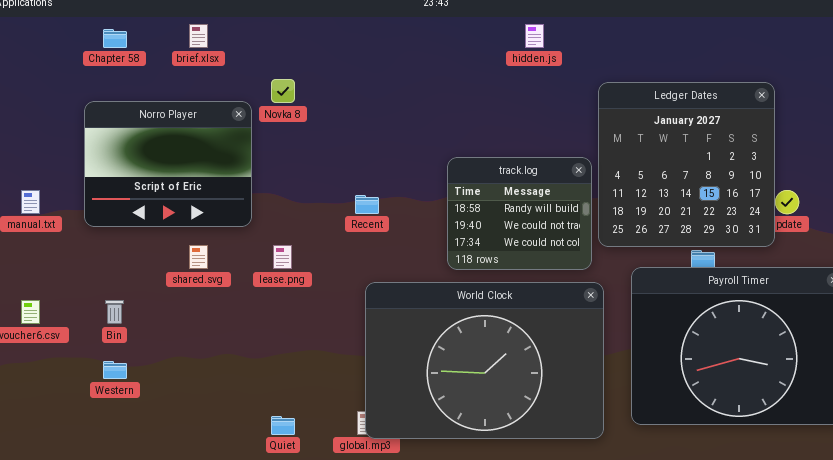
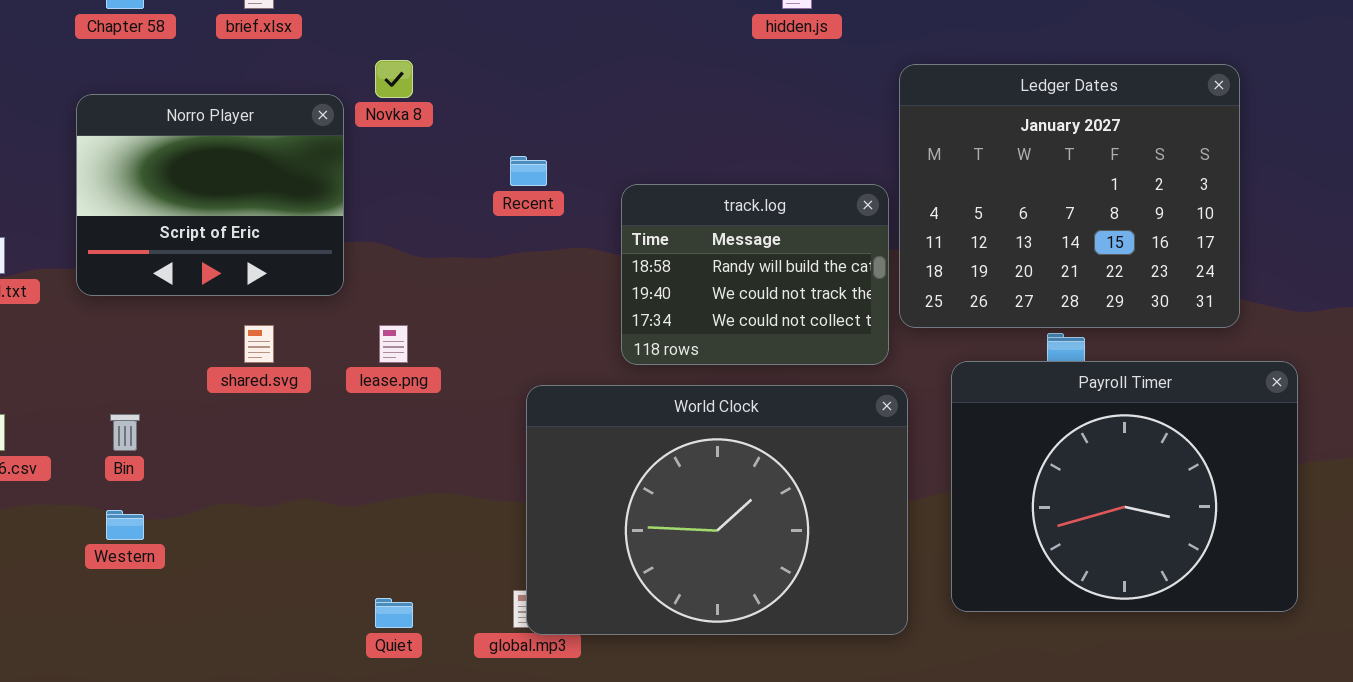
Ledger Dates: [598,82,775,247] -> [899,64,1240,328], resized
track.log: [447,157,592,270] -> [621,184,889,365], resized
Recent: [355,195,379,214] -> [510,156,547,186], moved

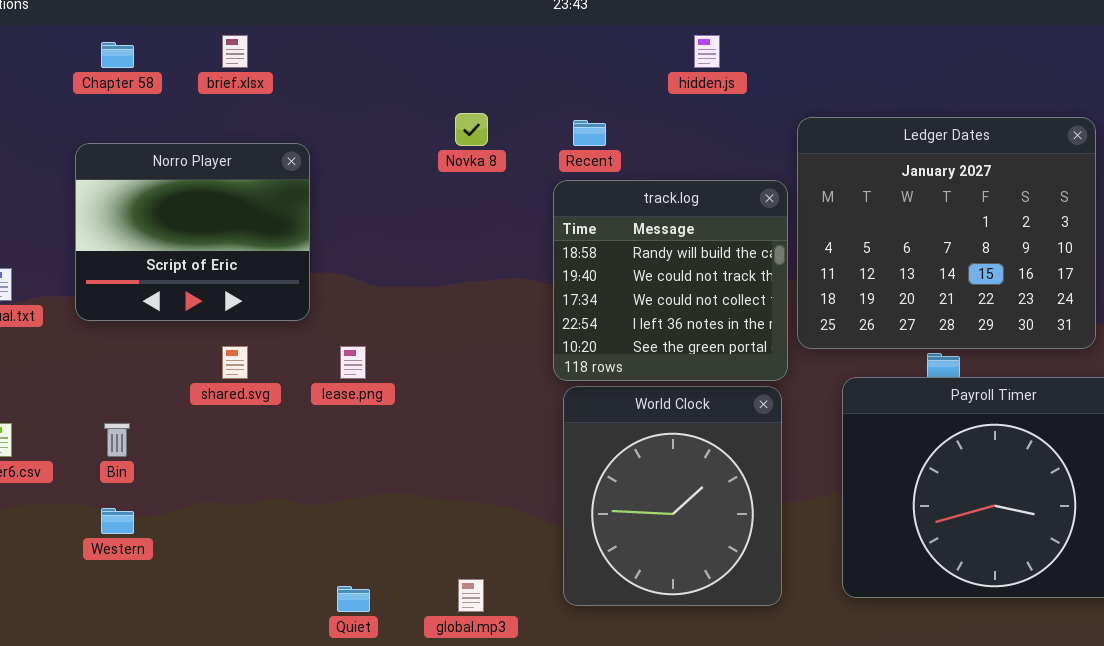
Novka 8: [375,60,413,98] -> [455,113,488,146], moved
Recent: [510,156,547,186] -> [573,120,606,146], moved
track.log: [621,184,889,365] -> [553,180,788,381], resized
World Clock: [526,385,908,635] -> [563,386,782,606], moved, resized

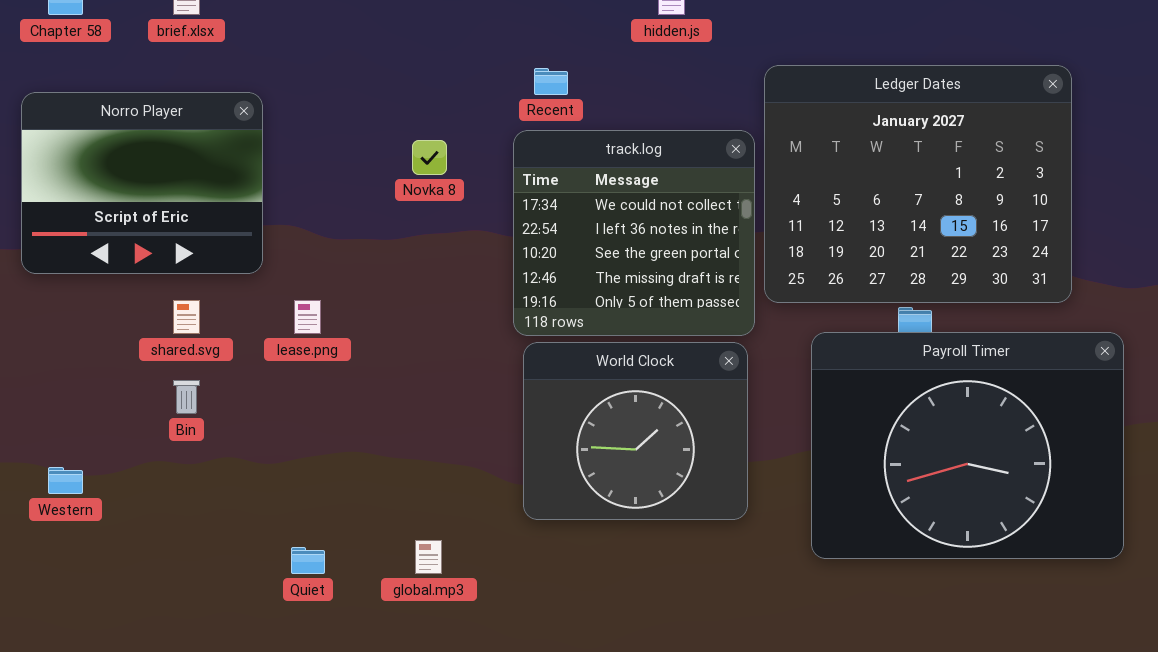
Novka 8: [455,113,488,146] -> [412,140,447,175], moved
track.log: [553,180,788,381] -> [513,130,755,336], scrolled down 2 rows
World Clock: [563,386,782,606] -> [523,342,748,520], resized
Bin: [104,423,130,457] -> [173,380,200,414], moved

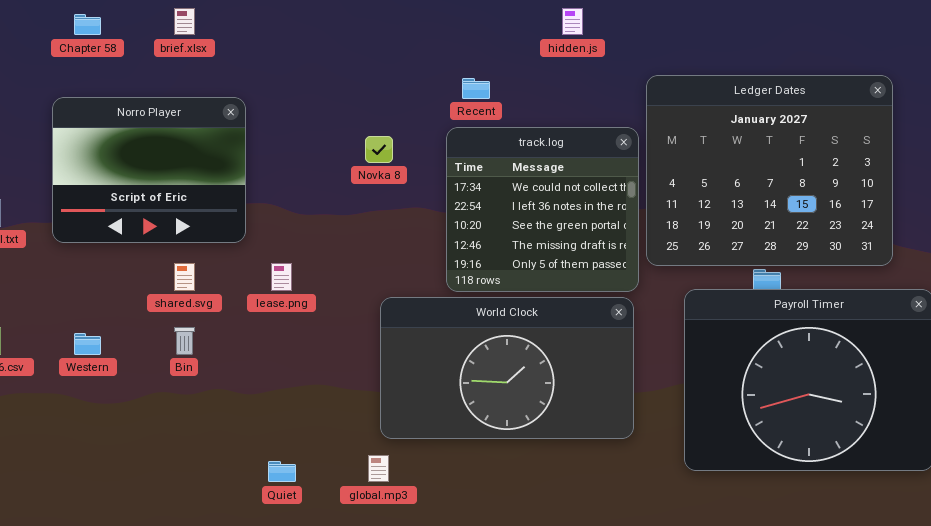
World Clock: [523,342,748,520] -> [380,297,634,439], resized
Western: [48,467,83,494] -> [74,333,101,355], moved

